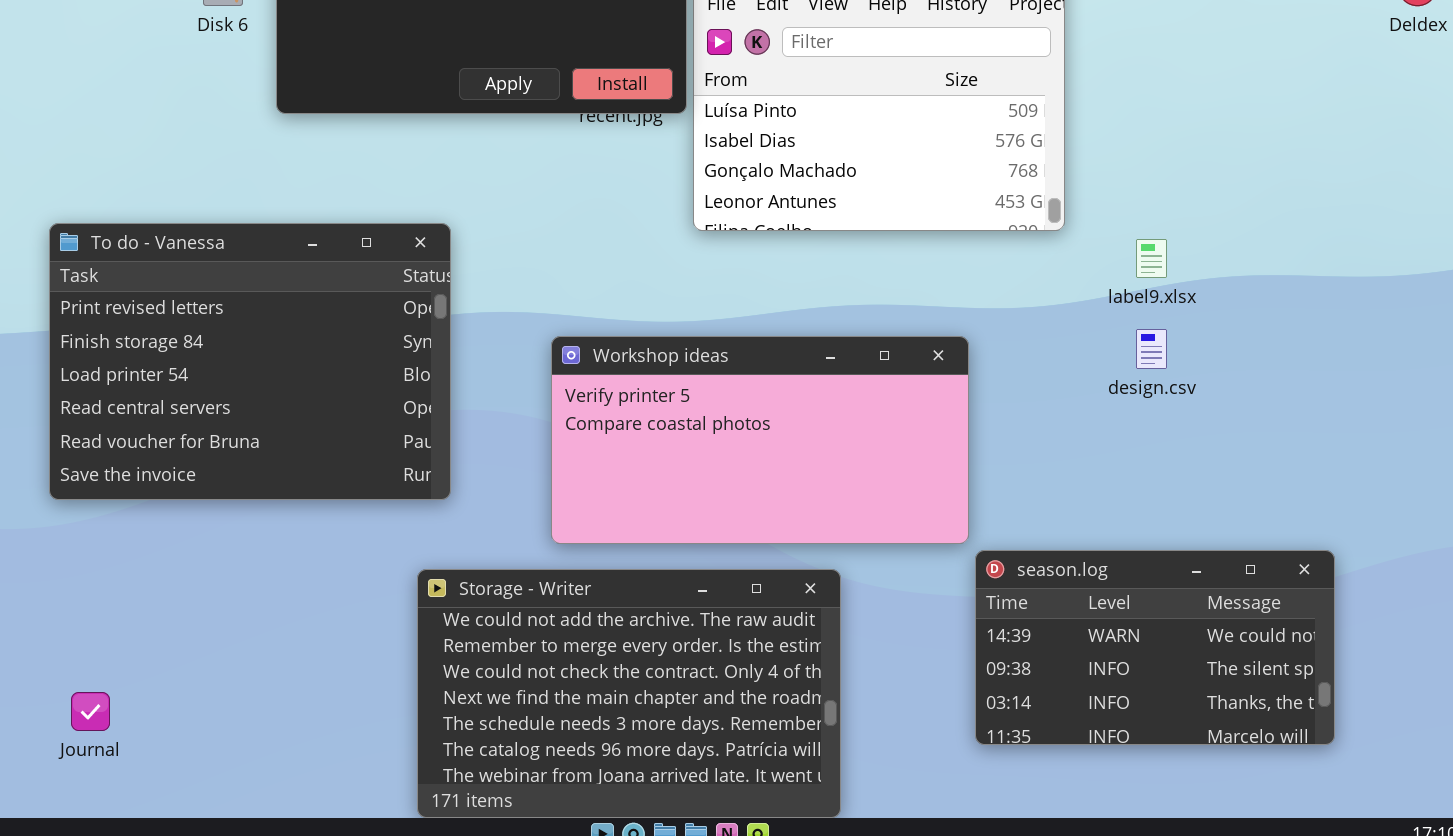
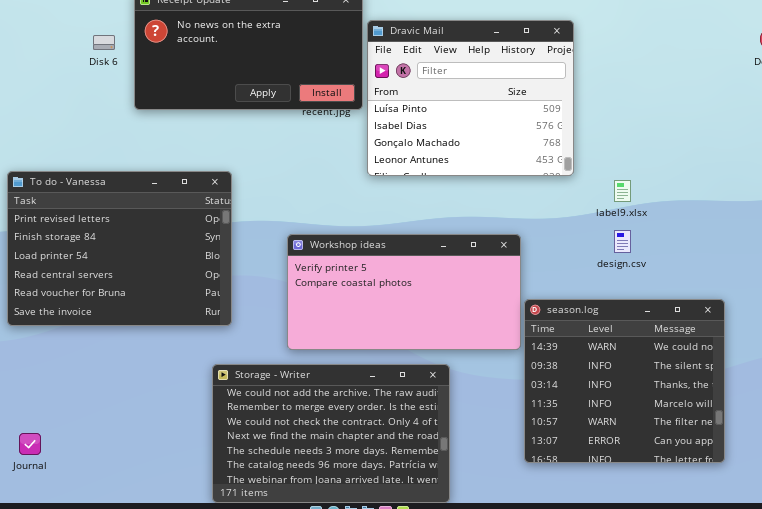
season.log: [975,550,1335,745] -> [524,299,725,463], resized

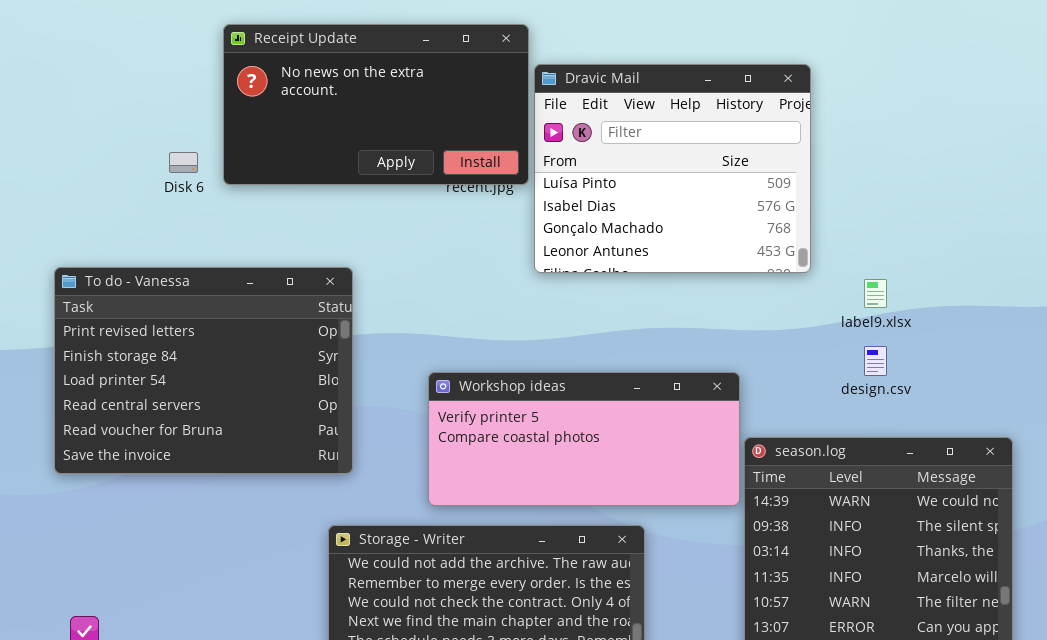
Disk 6: [93,35,115,50] -> [169,152,198,173], moved
Workshop ideas: [287,234,521,350] -> [428,372,740,506], resized

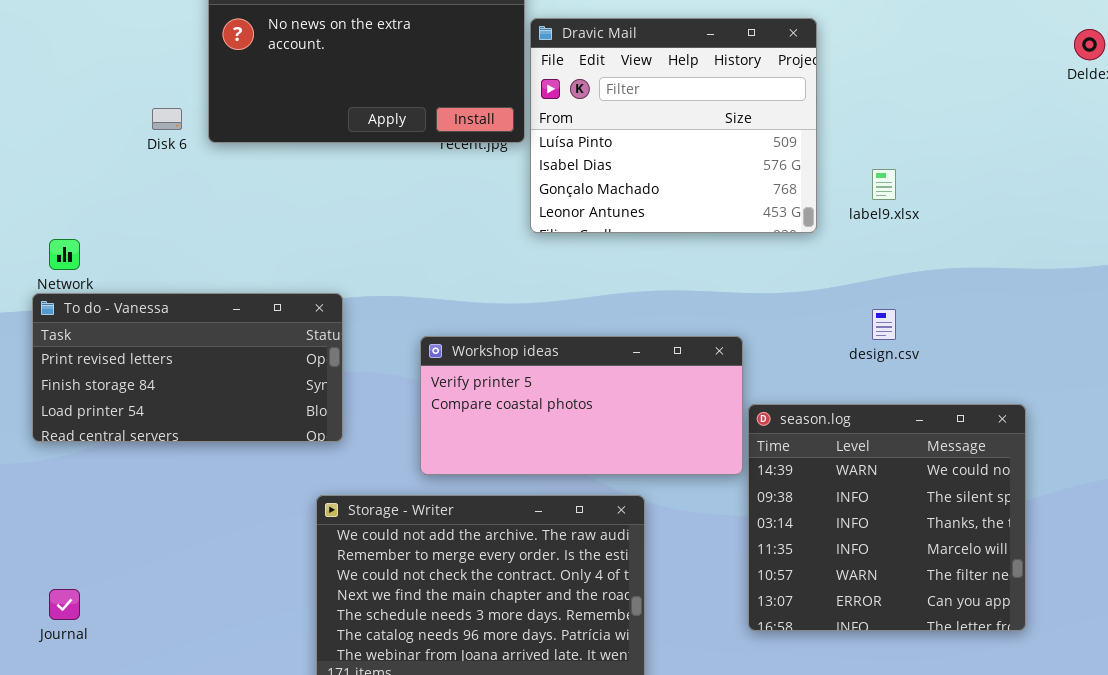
To do - Vanessa: [54,267,353,474] -> [32,293,343,442], resized
label9.xlsx: [864,279,887,308] -> [872,169,896,200], moved

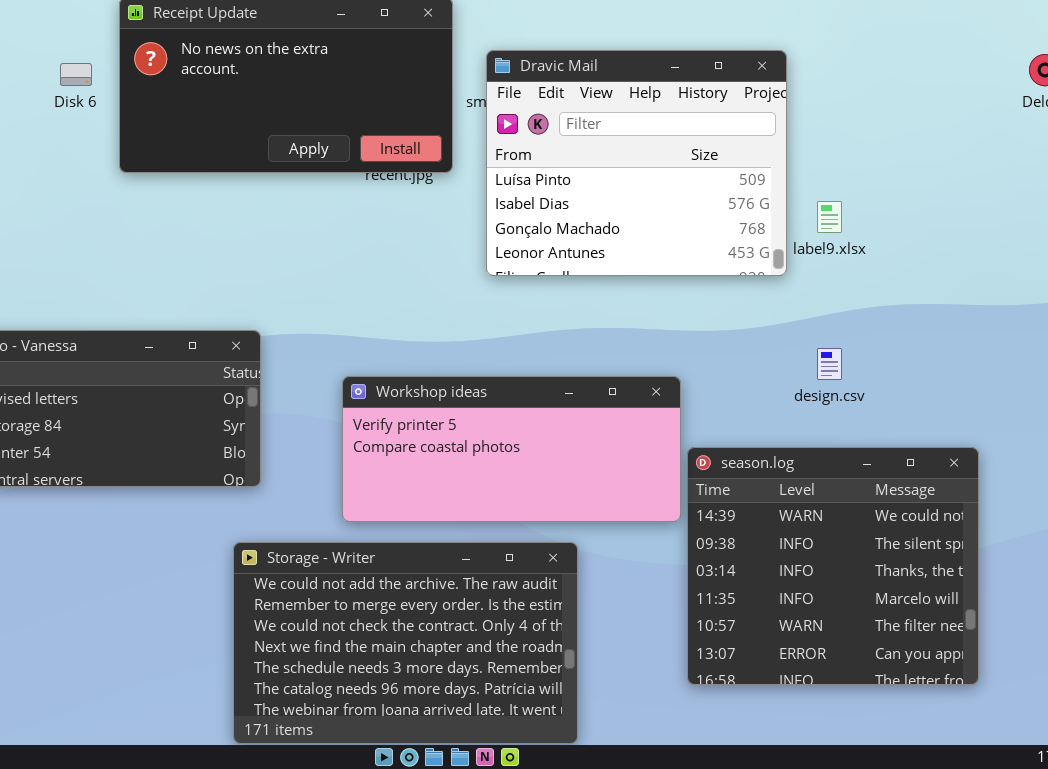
Dravic Mail: [530,18,817,233] -> [486,50,787,276], moved
Disk 6: [152,108,182,130] -> [60,63,92,86], moved

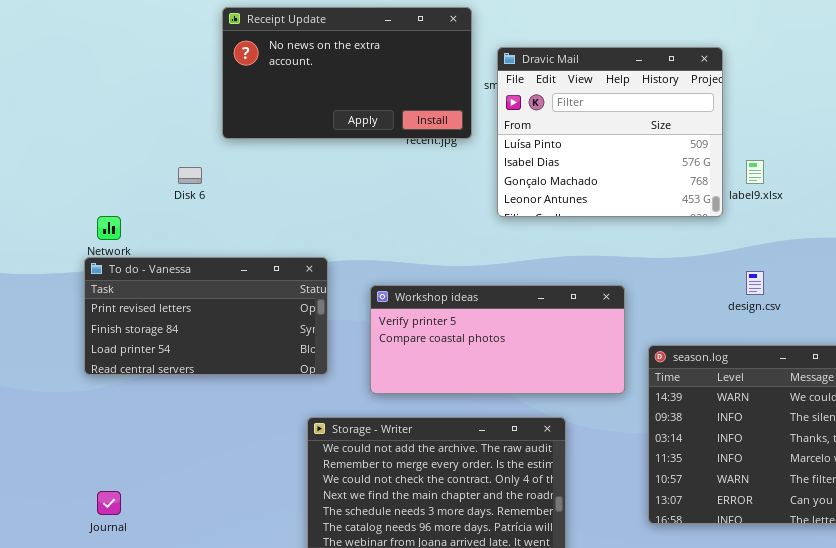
Disk 6: [60,63,92,86] -> [178,167,202,184], moved
Workshop ideas: [342,376,681,522] -> [370,285,625,394], moved

